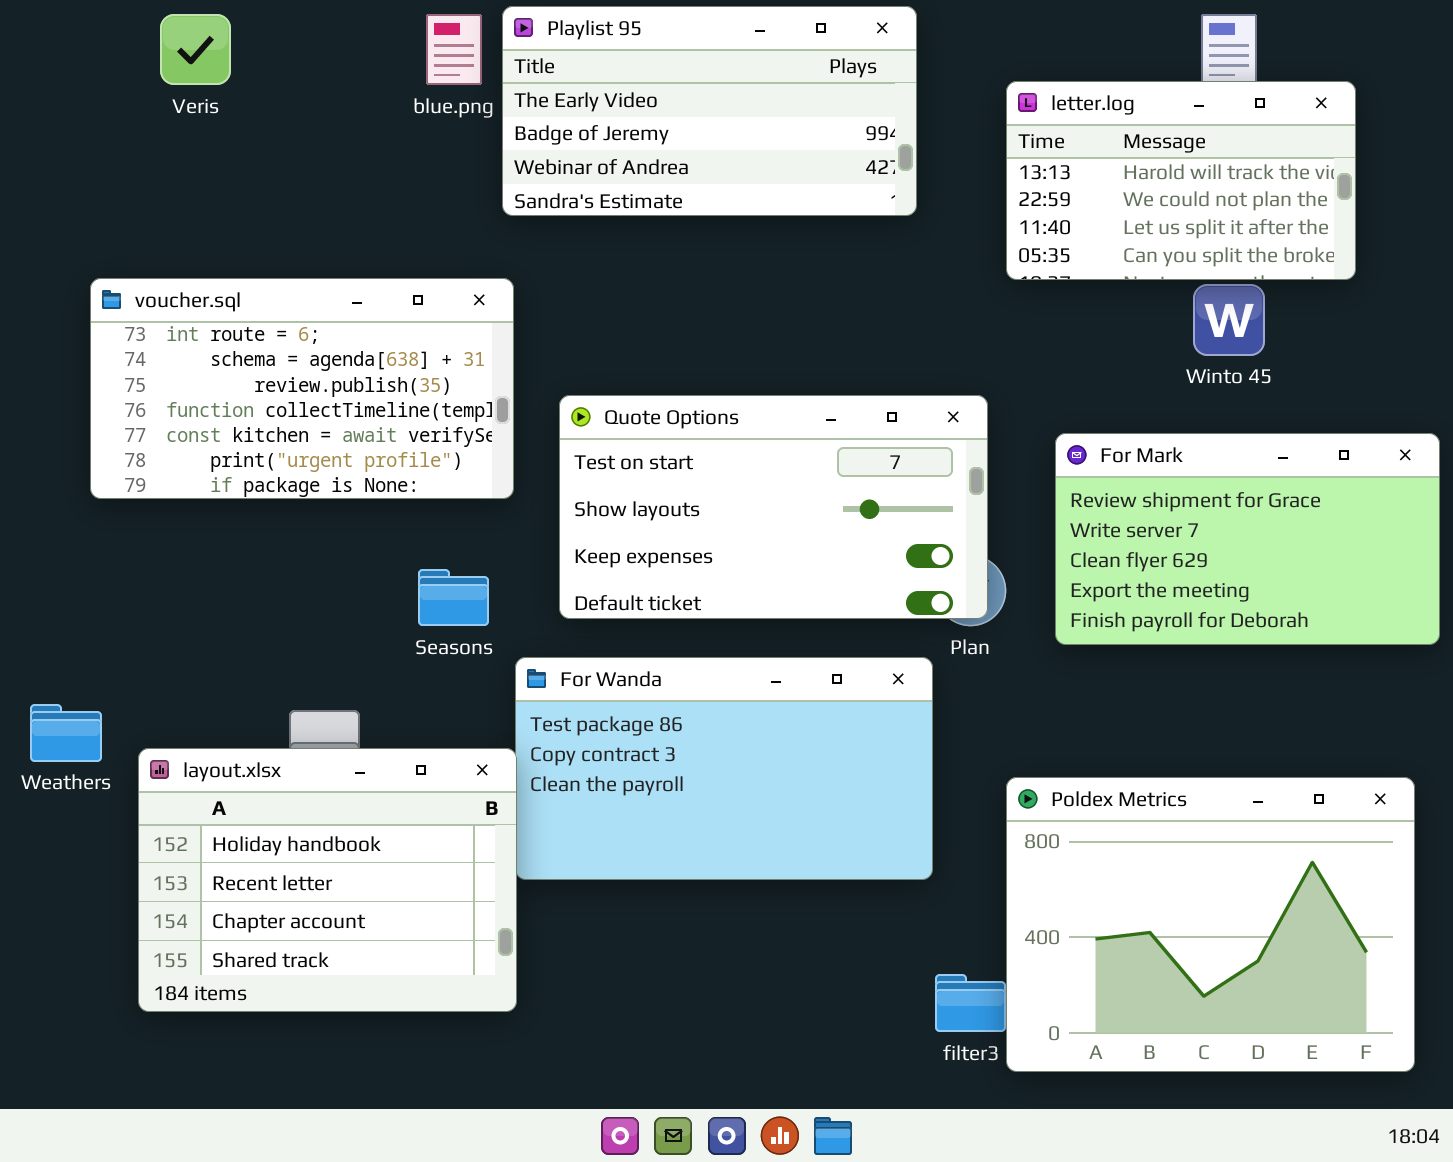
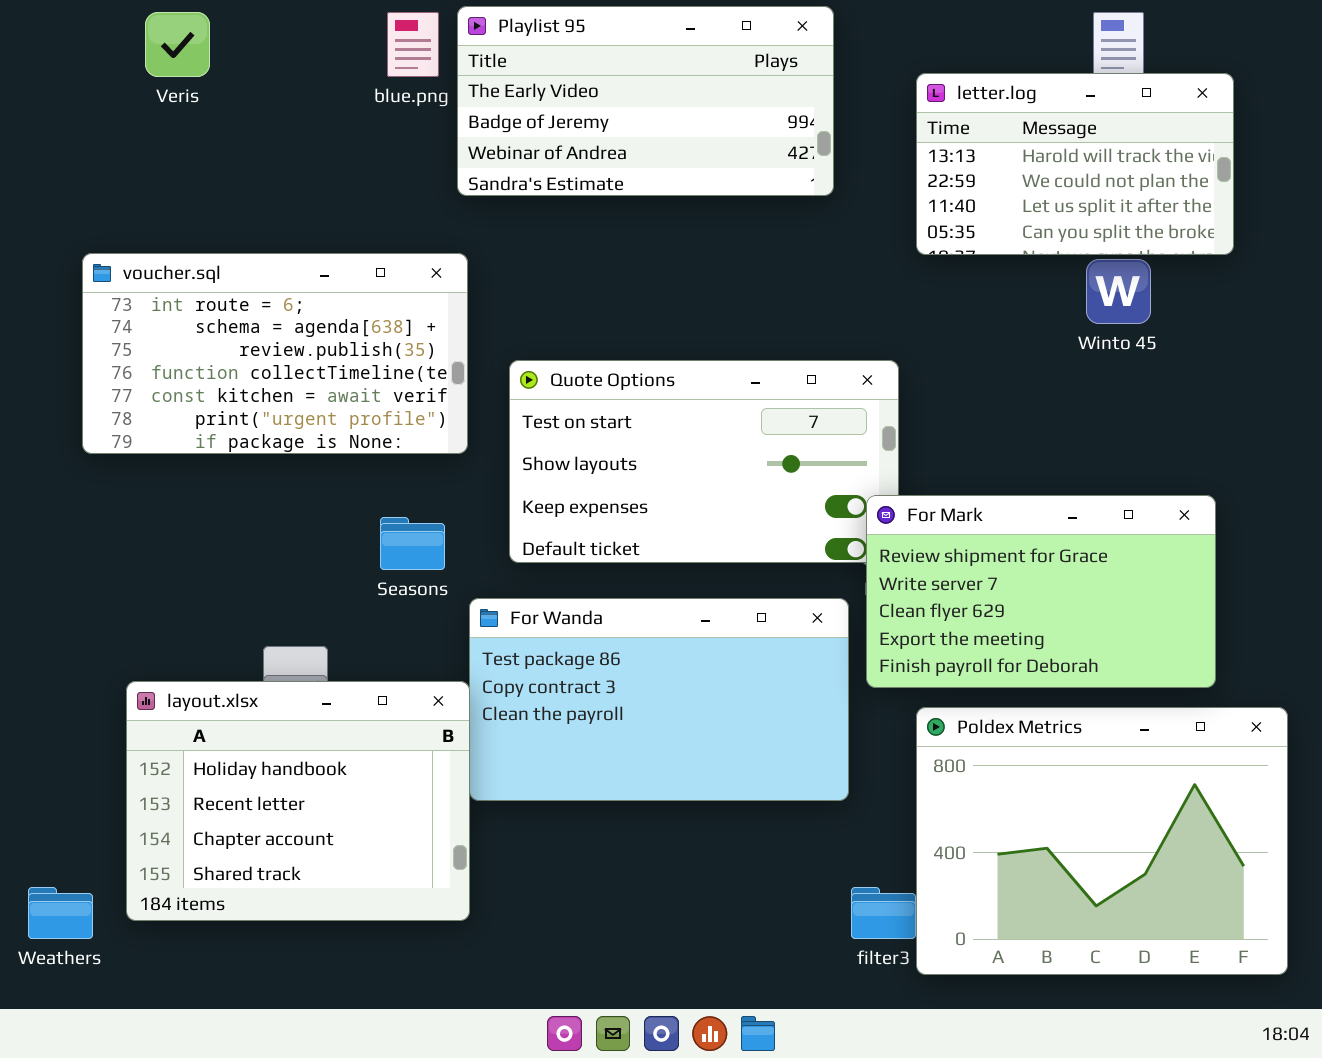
For Mark: [1055,433,1440,645] -> [866,495,1216,688], moved
Weathers: [30,704,102,762] -> [28,887,93,939], moved

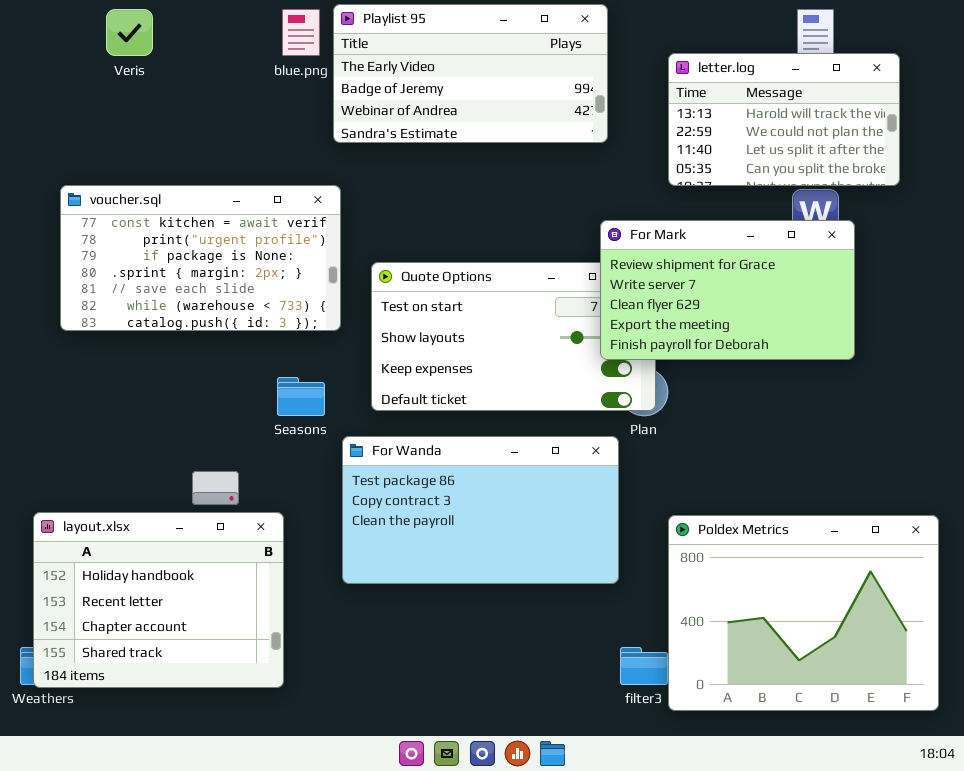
voucher.sql: [82,253,468,454] -> [60,185,341,331], scrolled down 4 rows
For Mark: [866,495,1216,688] -> [600,220,855,360], moved
layout.xlsx: [126,681,470,921] -> [33,512,284,688], moved

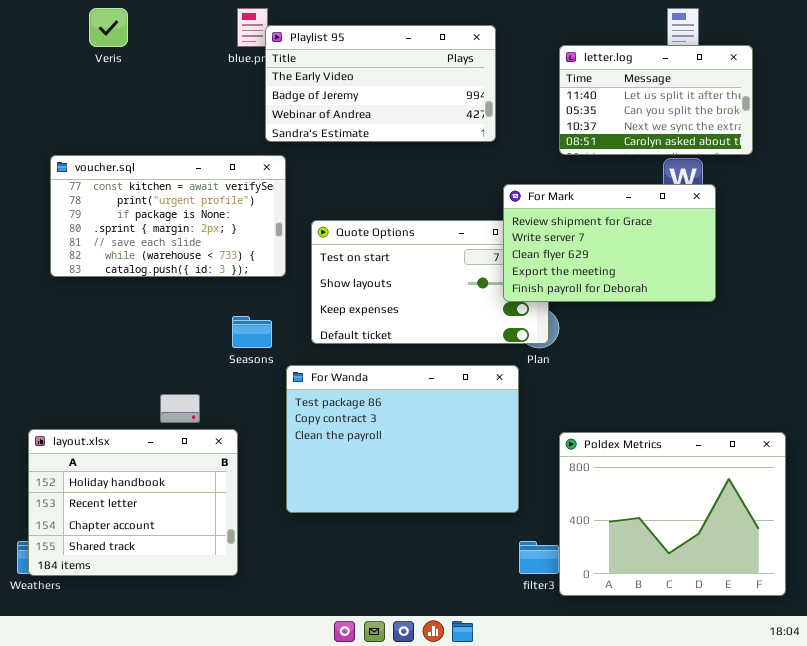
Playlist 95: [333,4,608,143] -> [265,25,496,142], moved
letter.log: [668,53,900,186] -> [559,45,753,155], scrolled down 2 rows
For Wanda: [342,436,619,584] -> [286,365,519,513], resized

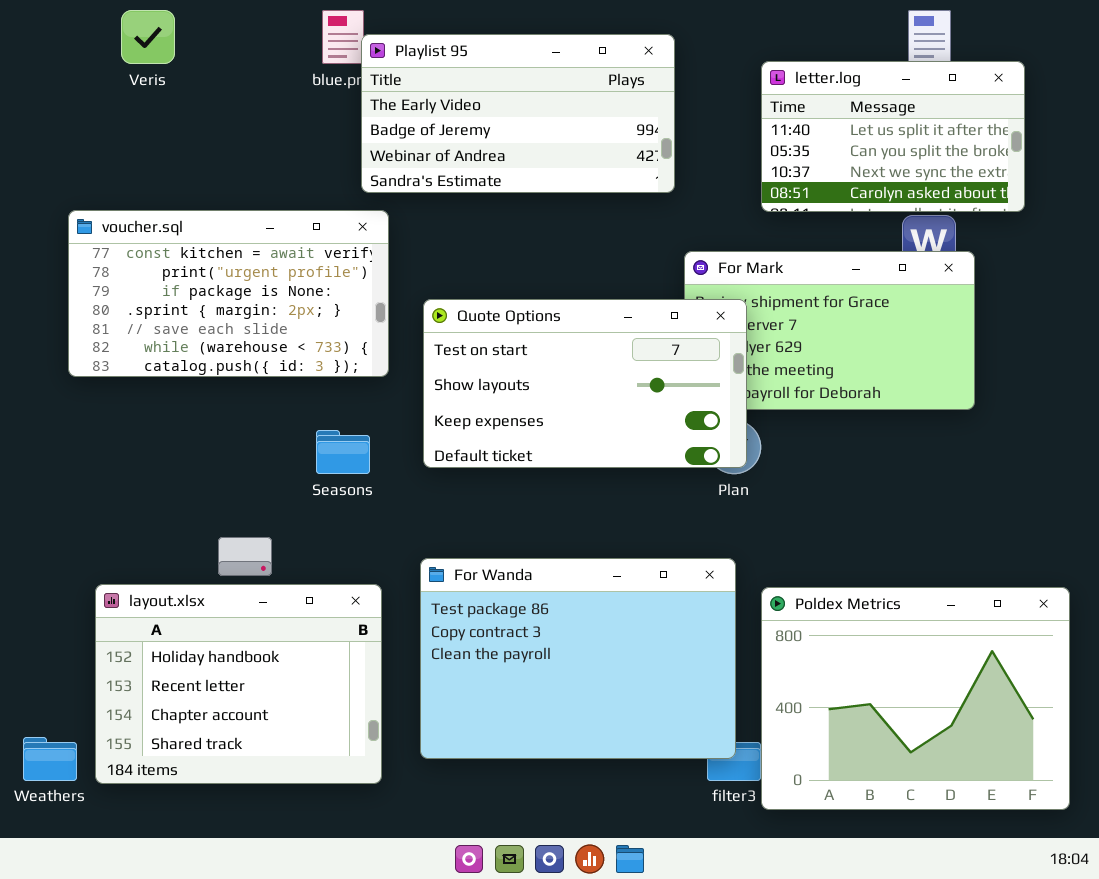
Quote Options: [311,220,549,344] -> [423,299,747,468], raised
For Wanda: [286,365,519,513] -> [420,558,736,759], moved
layout.xlsx: [28,429,238,576] -> [95,584,382,784], moved

